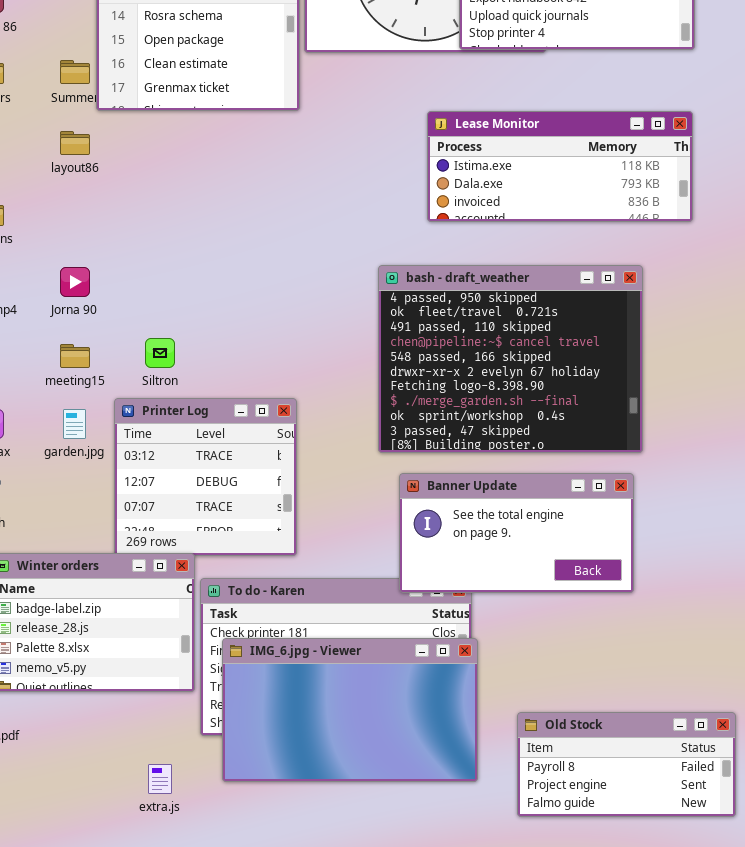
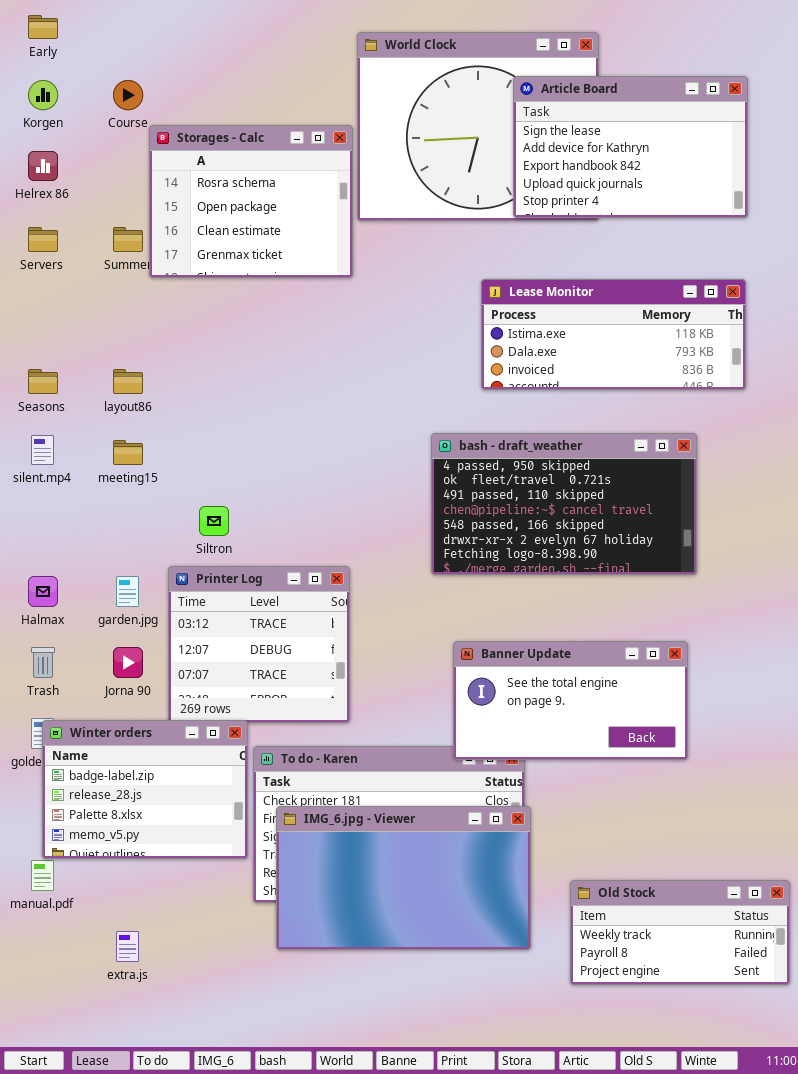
layout86: [60,131,90,155] -> [113,369,143,394], moved
bash - draft_weather: [378,265,643,453] -> [431,433,697,575], resized
Jorna 90: [60,267,90,297] -> [113,647,143,678], moved
meeting15: [60,344,90,368] -> [113,440,143,465], moved
Old Stock: [517,712,736,817] -> [570,880,790,985], scrolled up 1 row
extra.js: [148,764,172,794] -> [116,931,139,962], moved

